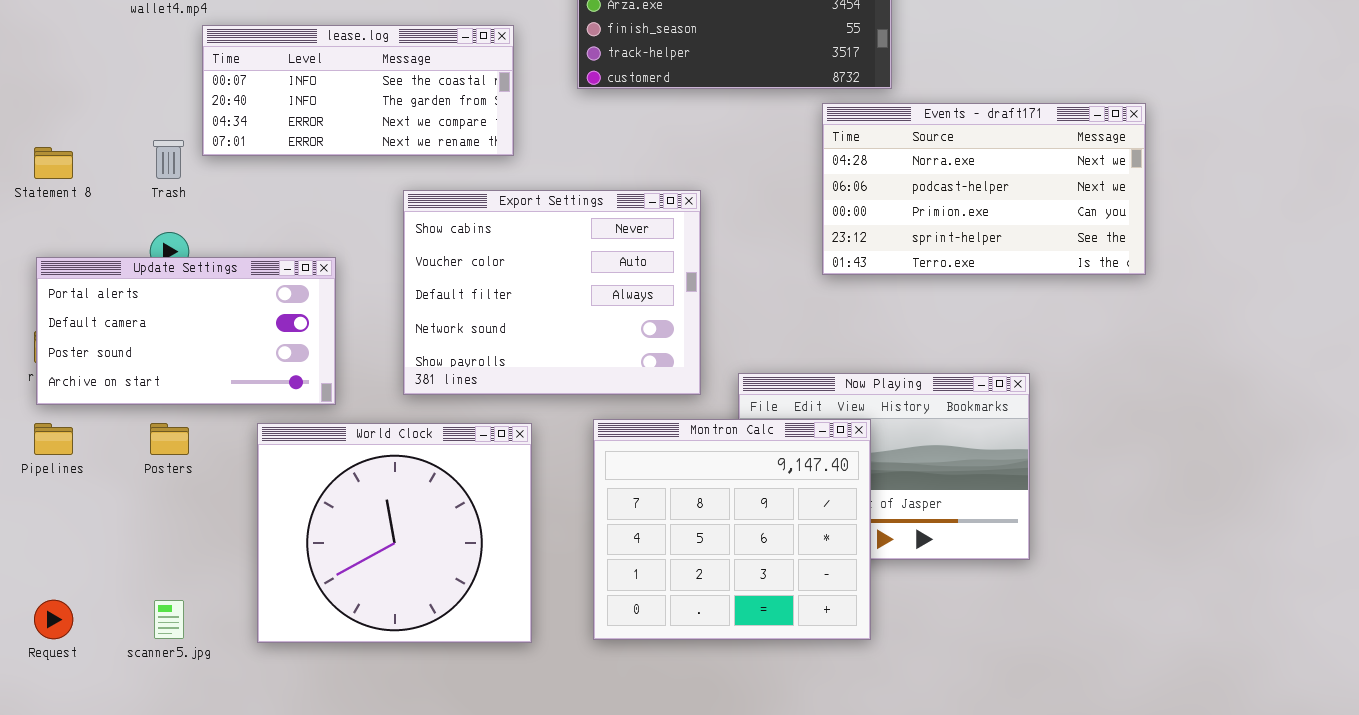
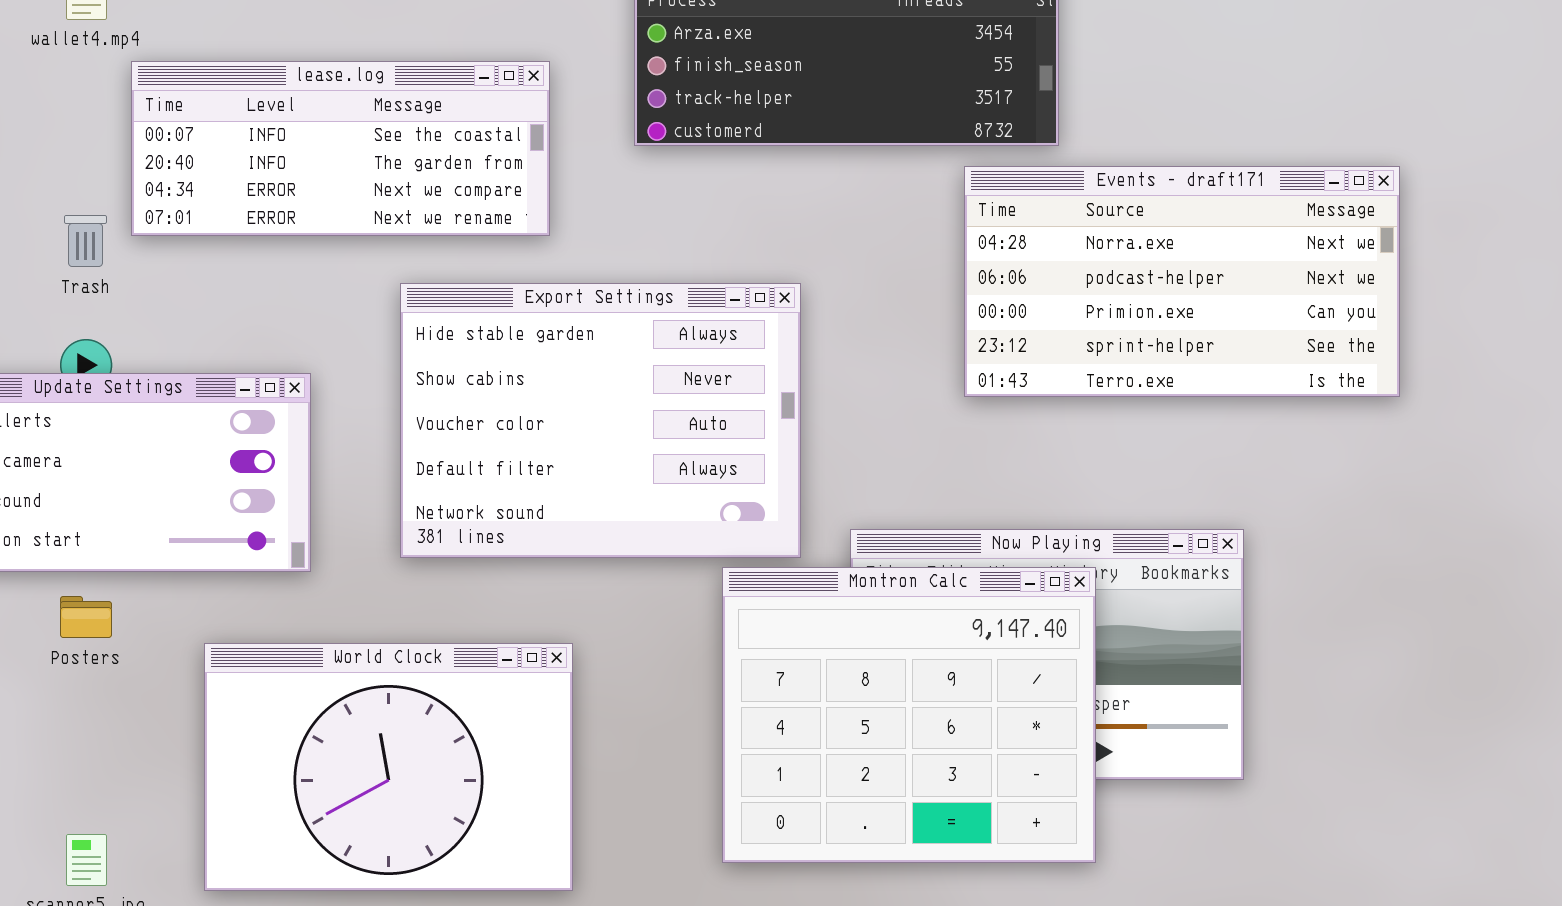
Export Settings: [403,190,701,395] -> [400,283,801,558], scrolled up 1 row
Montron Calc: [593,419,871,640] -> [722,567,1096,863], moved
World Clock: [257,423,532,643] -> [204,643,573,891], resized

